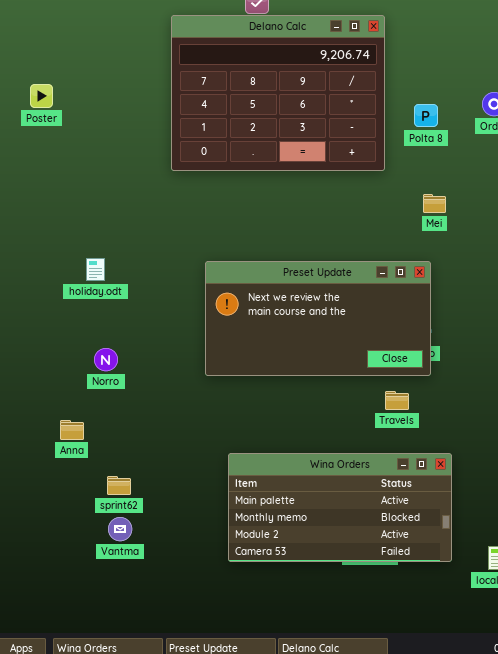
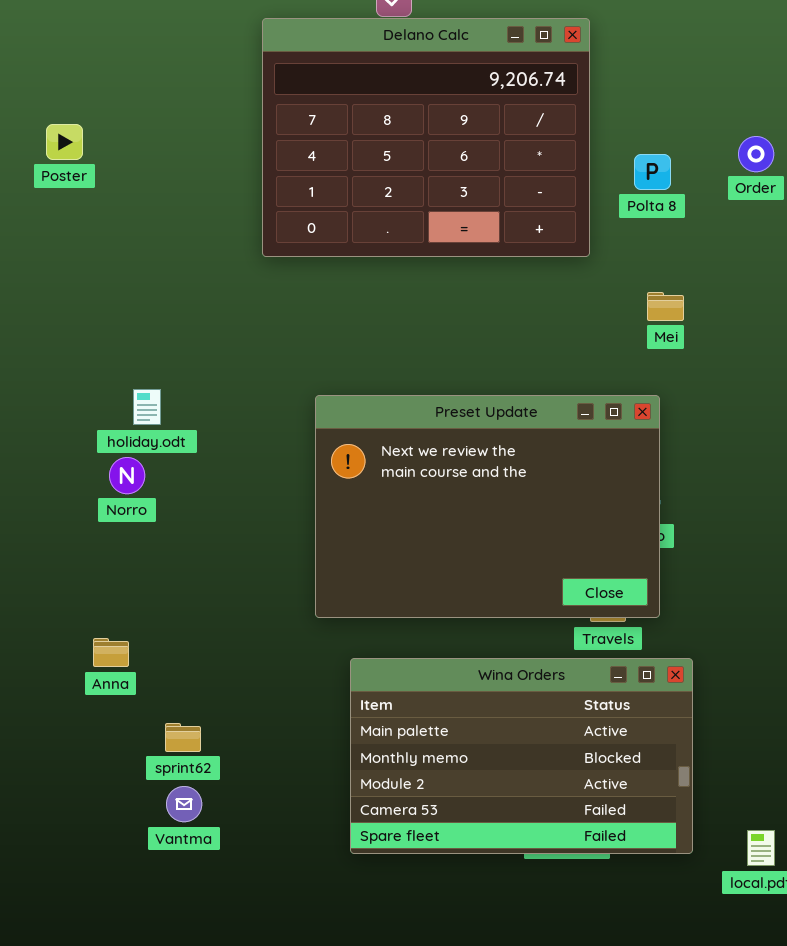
Preset Update: [205,261,431,376] -> [315,395,660,618], resized
Norro: [94,348,118,371] -> [109,457,145,494], moved
Wina Orders: [228,453,452,562] -> [350,658,693,854], resized

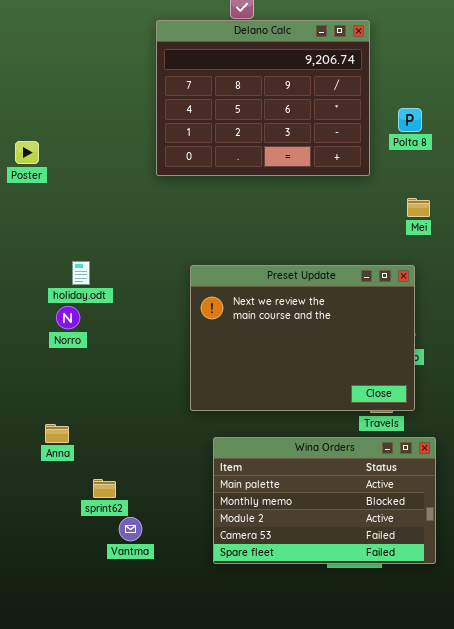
Poster: [46,124,83,160] -> [15,141,39,164], moved
Vantma: [166,786,202,822] -> [119,517,142,541], moved

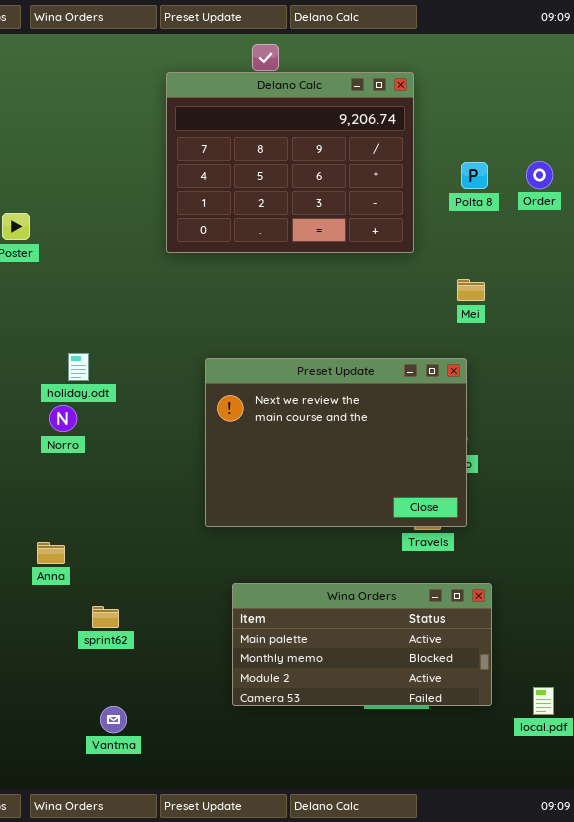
Polta 8: [398,108,422,132] -> [461,162,488,189], moved
Wina Orders: [213,437,436,564] -> [232,583,492,706], resized
Vantma: [119,517,142,541] -> [100,706,127,733], moved

